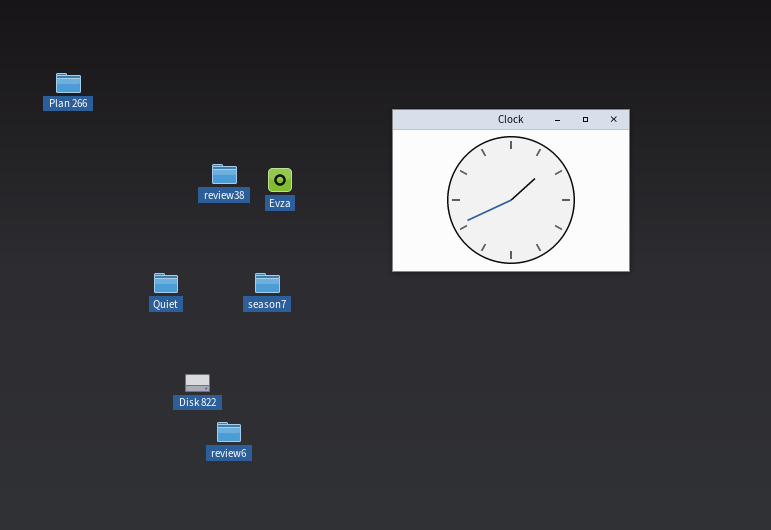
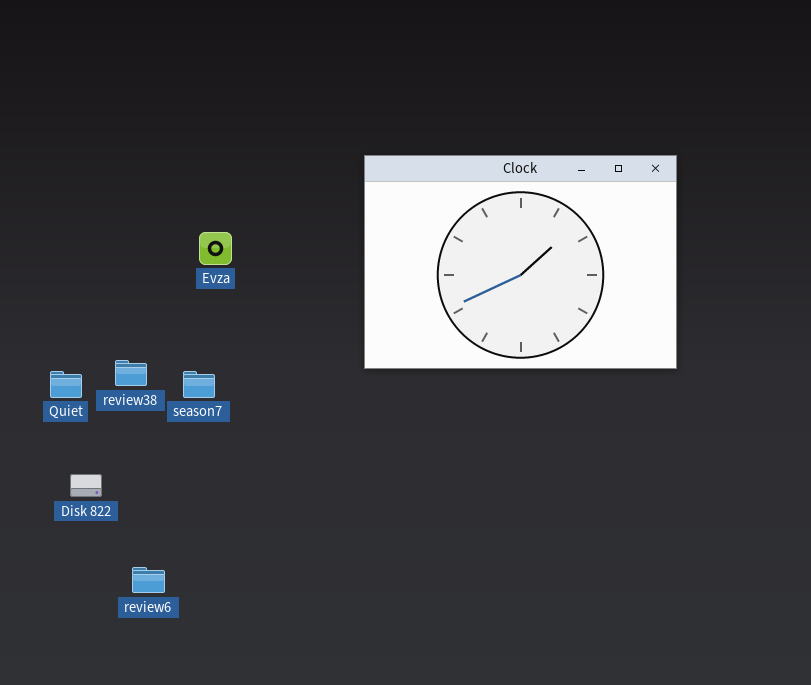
review38: [212,164,237,184] -> [115,360,147,386], moved
Disk 822: [185,374,210,392] -> [70,474,102,497], moved

